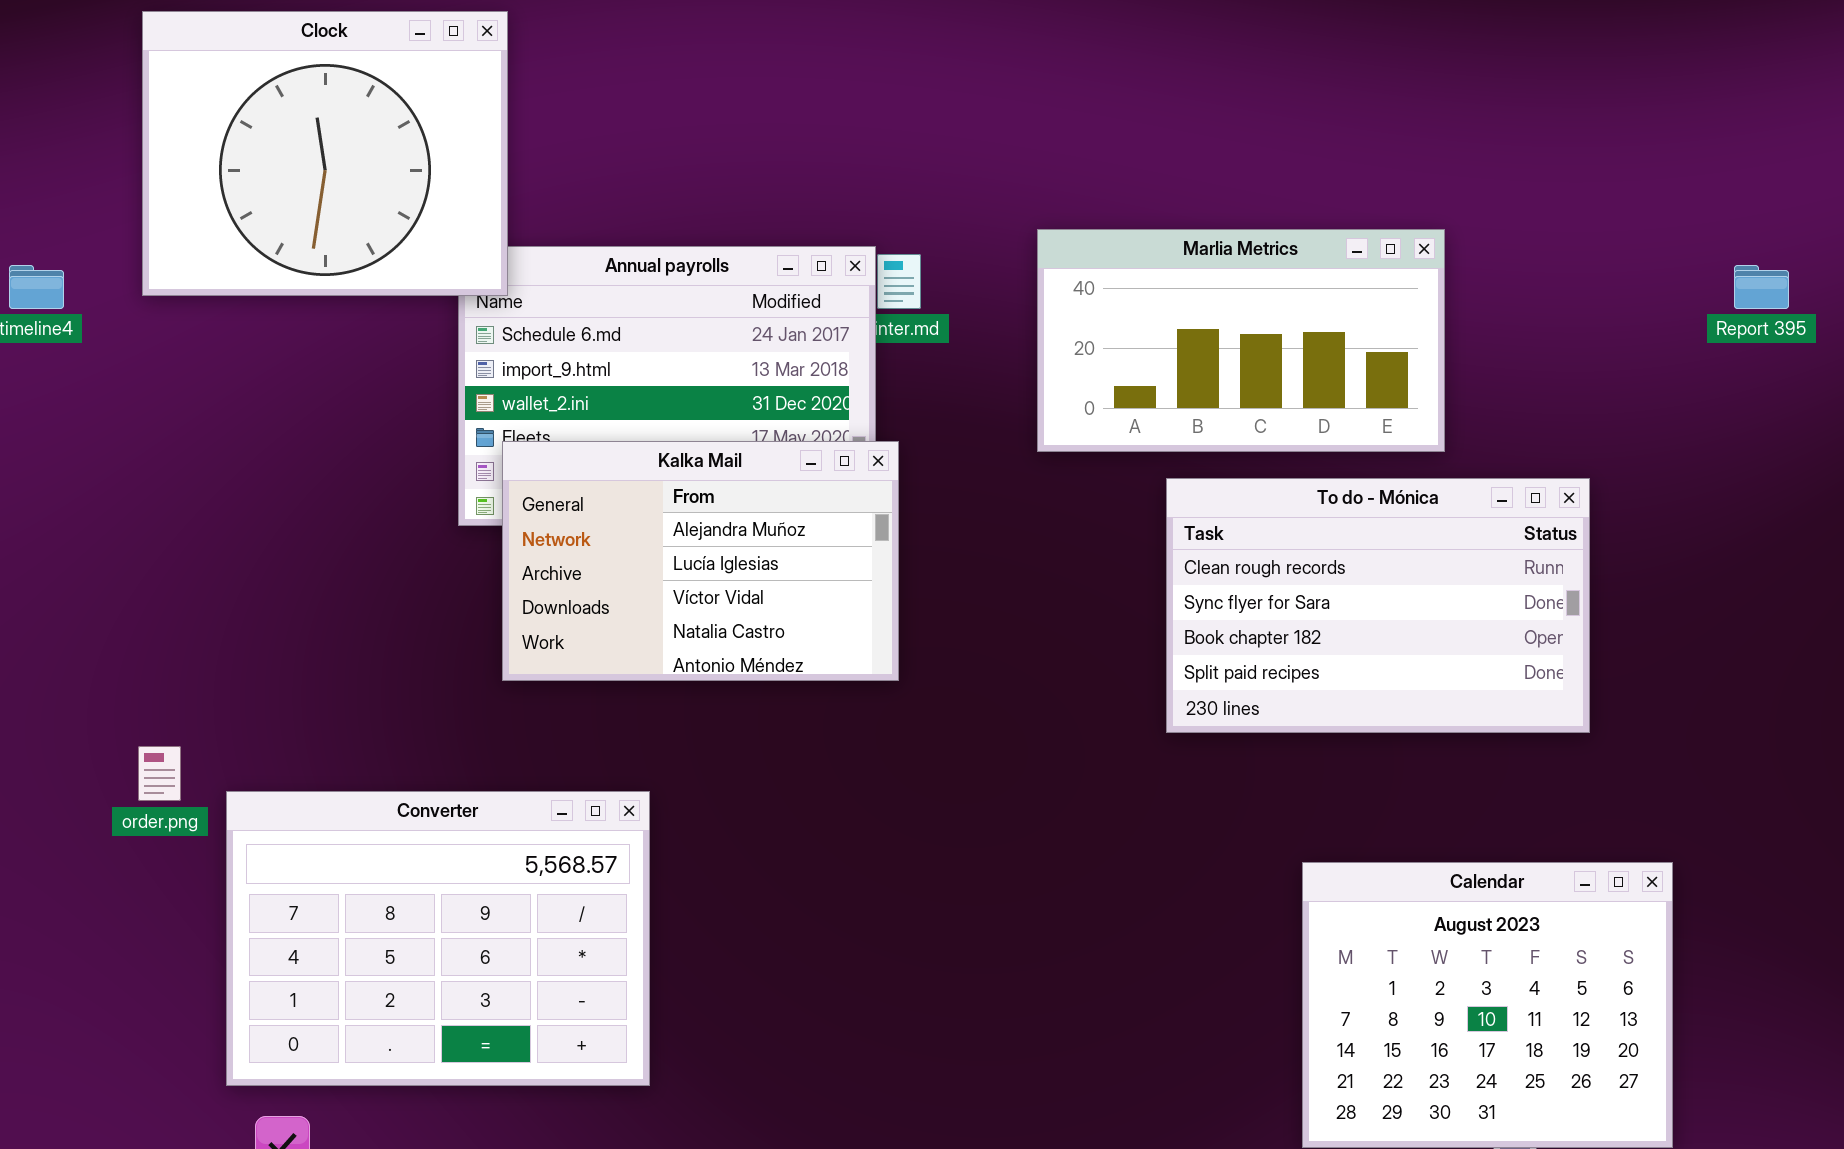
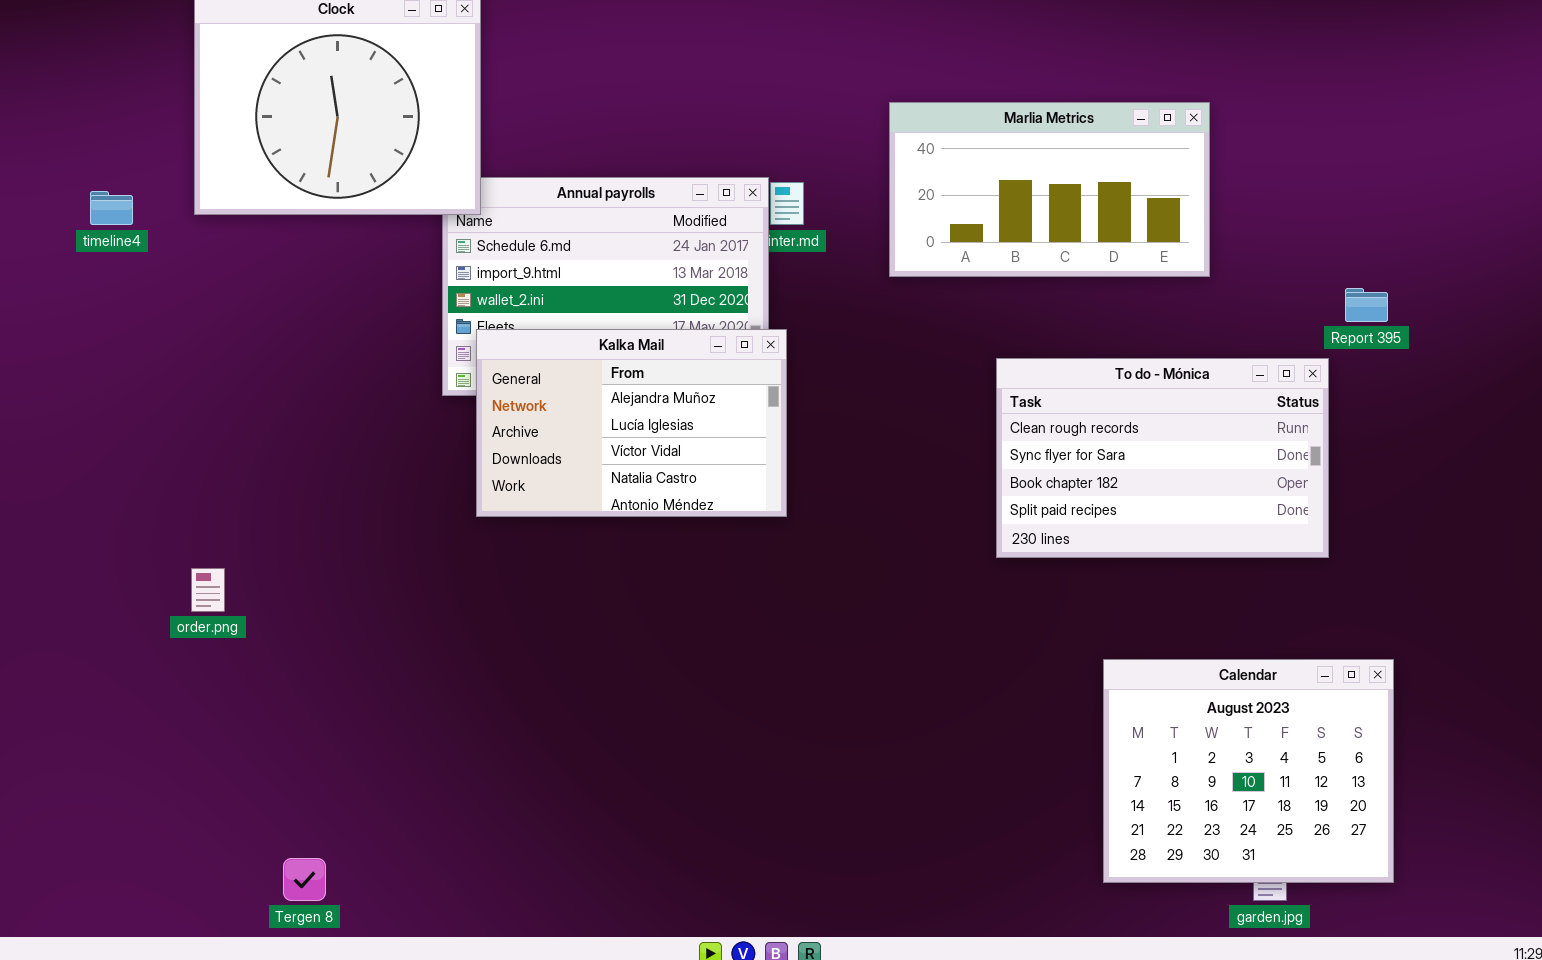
Marlia Metrics: [1037,229,1445,452] -> [889,102,1210,277], moved
Report 395: [1734,265,1789,309] -> [1345,288,1388,322], moved
Converter: [226,791,650,1086] -> none, closed

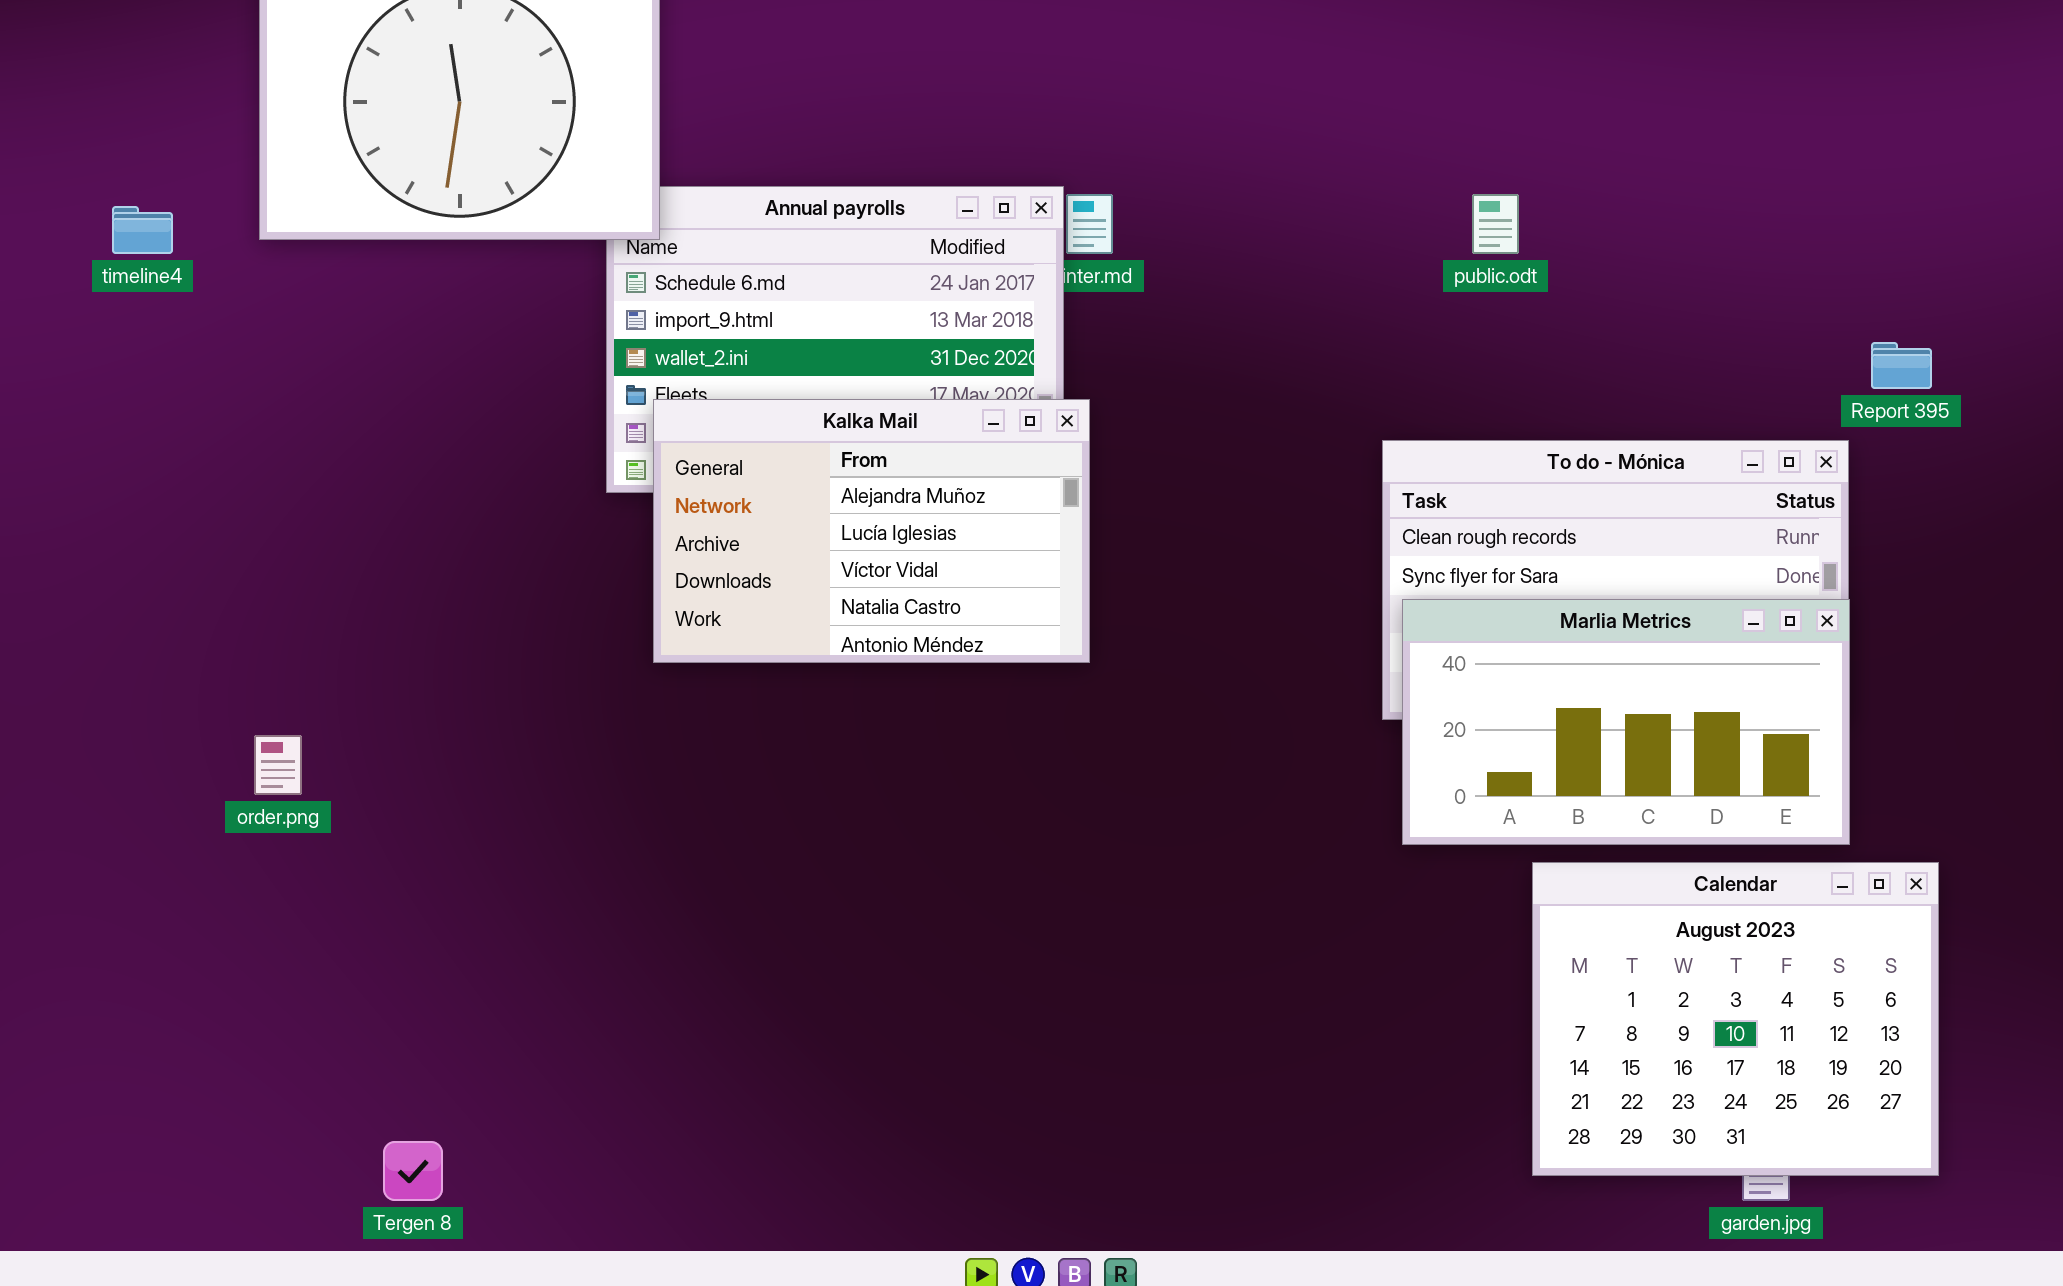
Marlia Metrics: [889,102,1210,277] -> [1402,599,1850,845], moved

